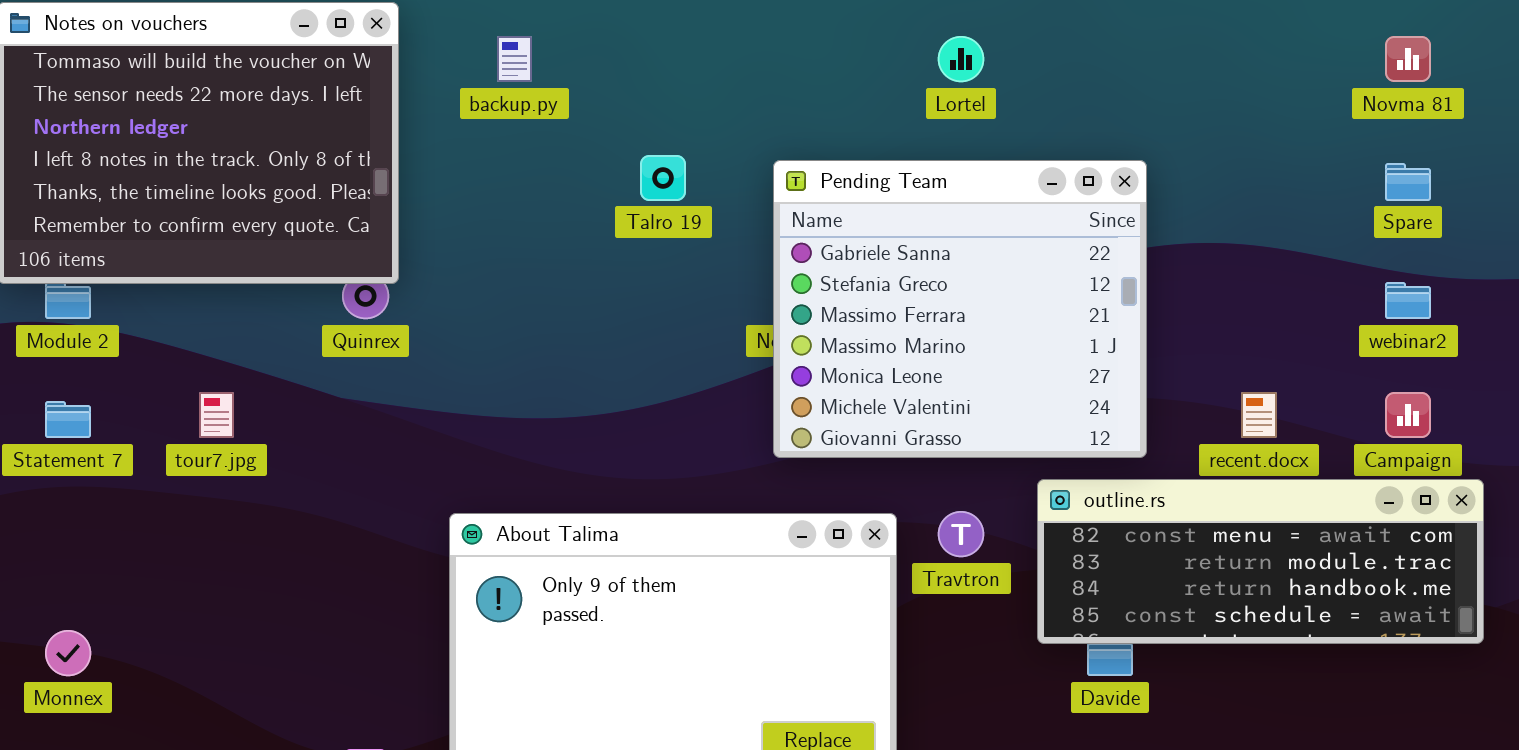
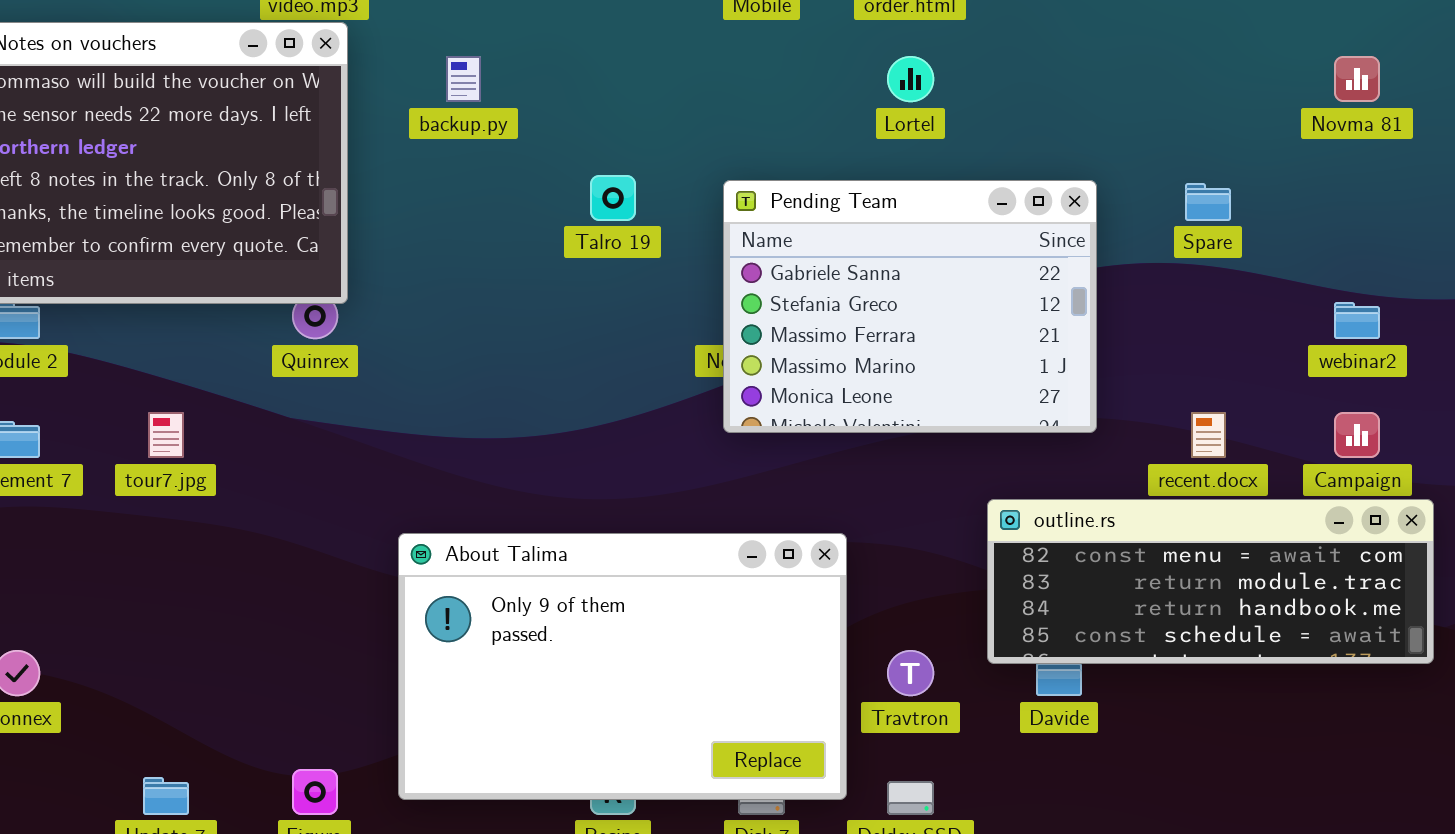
Pending Team: [773,160,1147,458] -> [723,180,1097,433], resized
Spare: [1385,163,1431,201] -> [1185,183,1231,221], moved
Travtron: [938,511,984,557] -> [887,650,934,696], moved

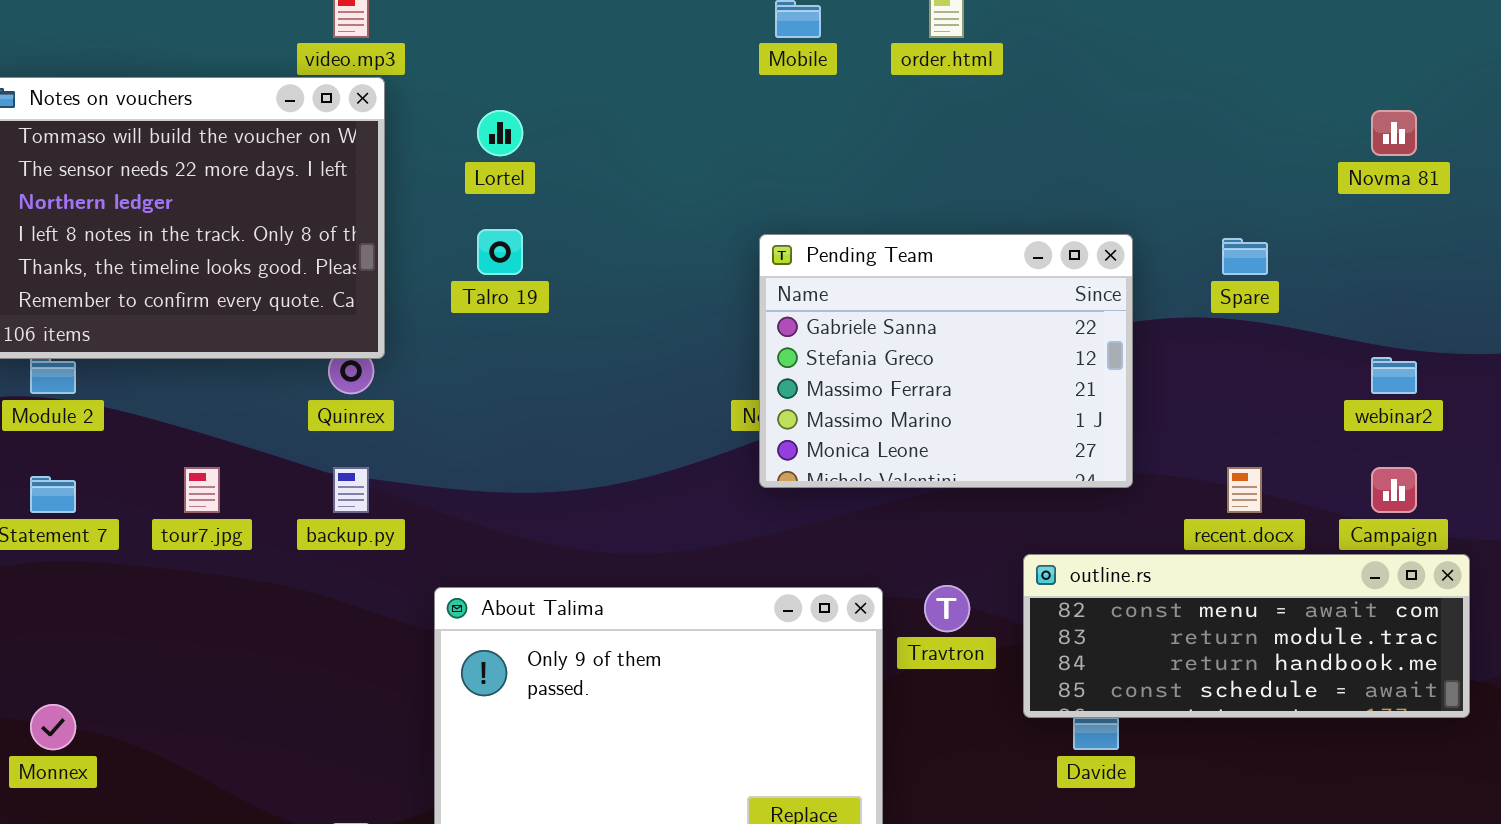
backup.py: [446,56,481,102] -> [333,467,369,513], moved
Lortel: [887,56,934,102] -> [477,110,523,156], moved
Talro 19: [590,175,636,221] -> [477,229,523,275], moved
Travtron: [887,650,934,696] -> [924,585,970,632], moved

